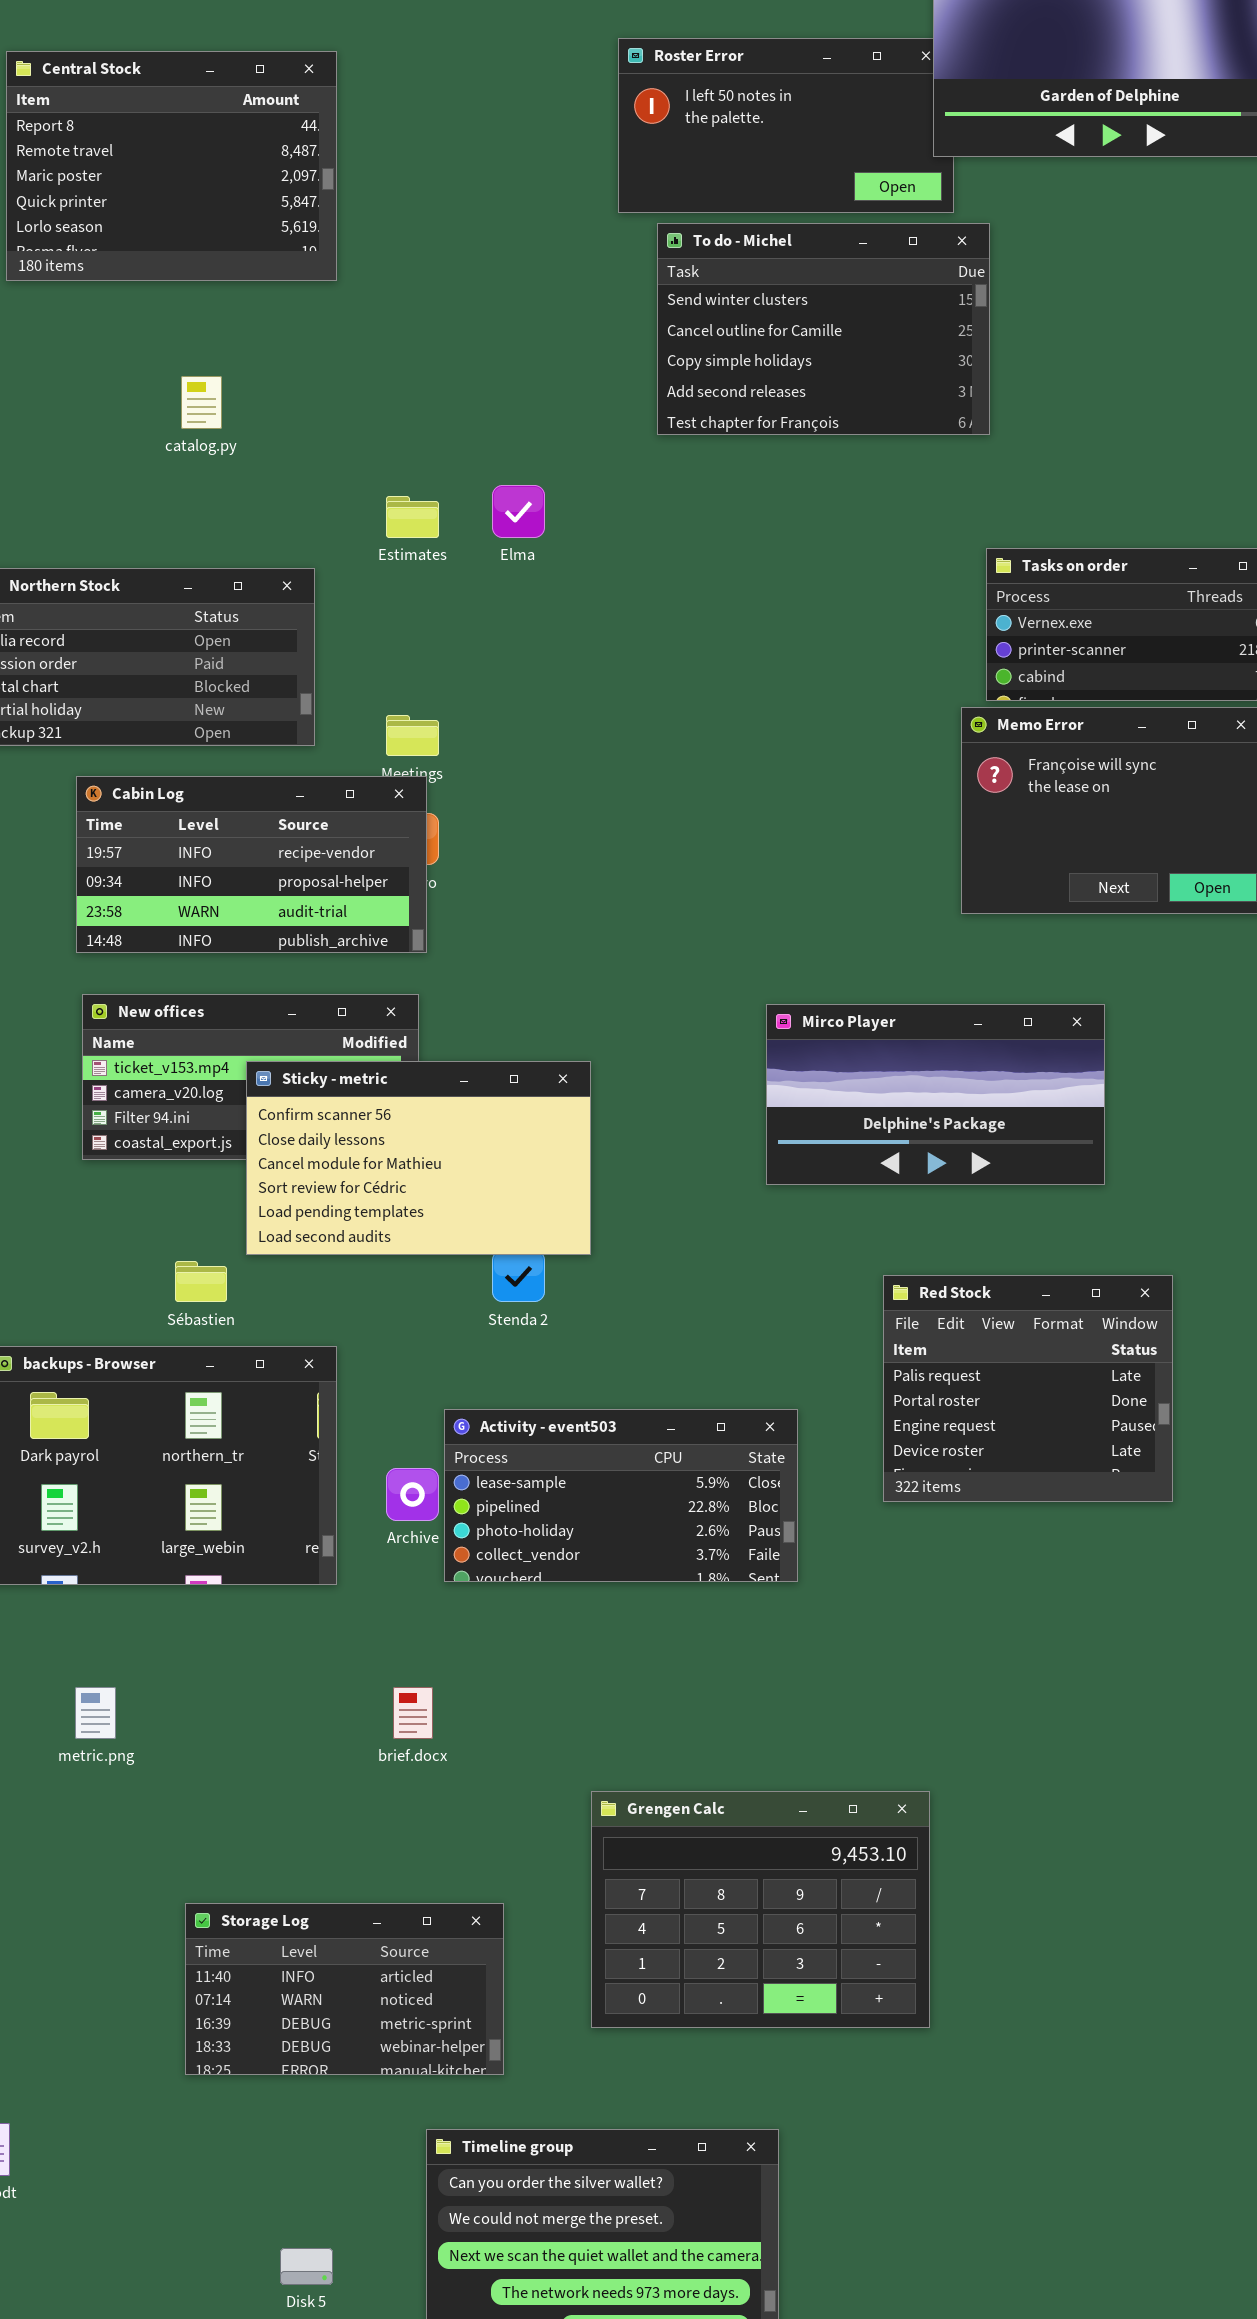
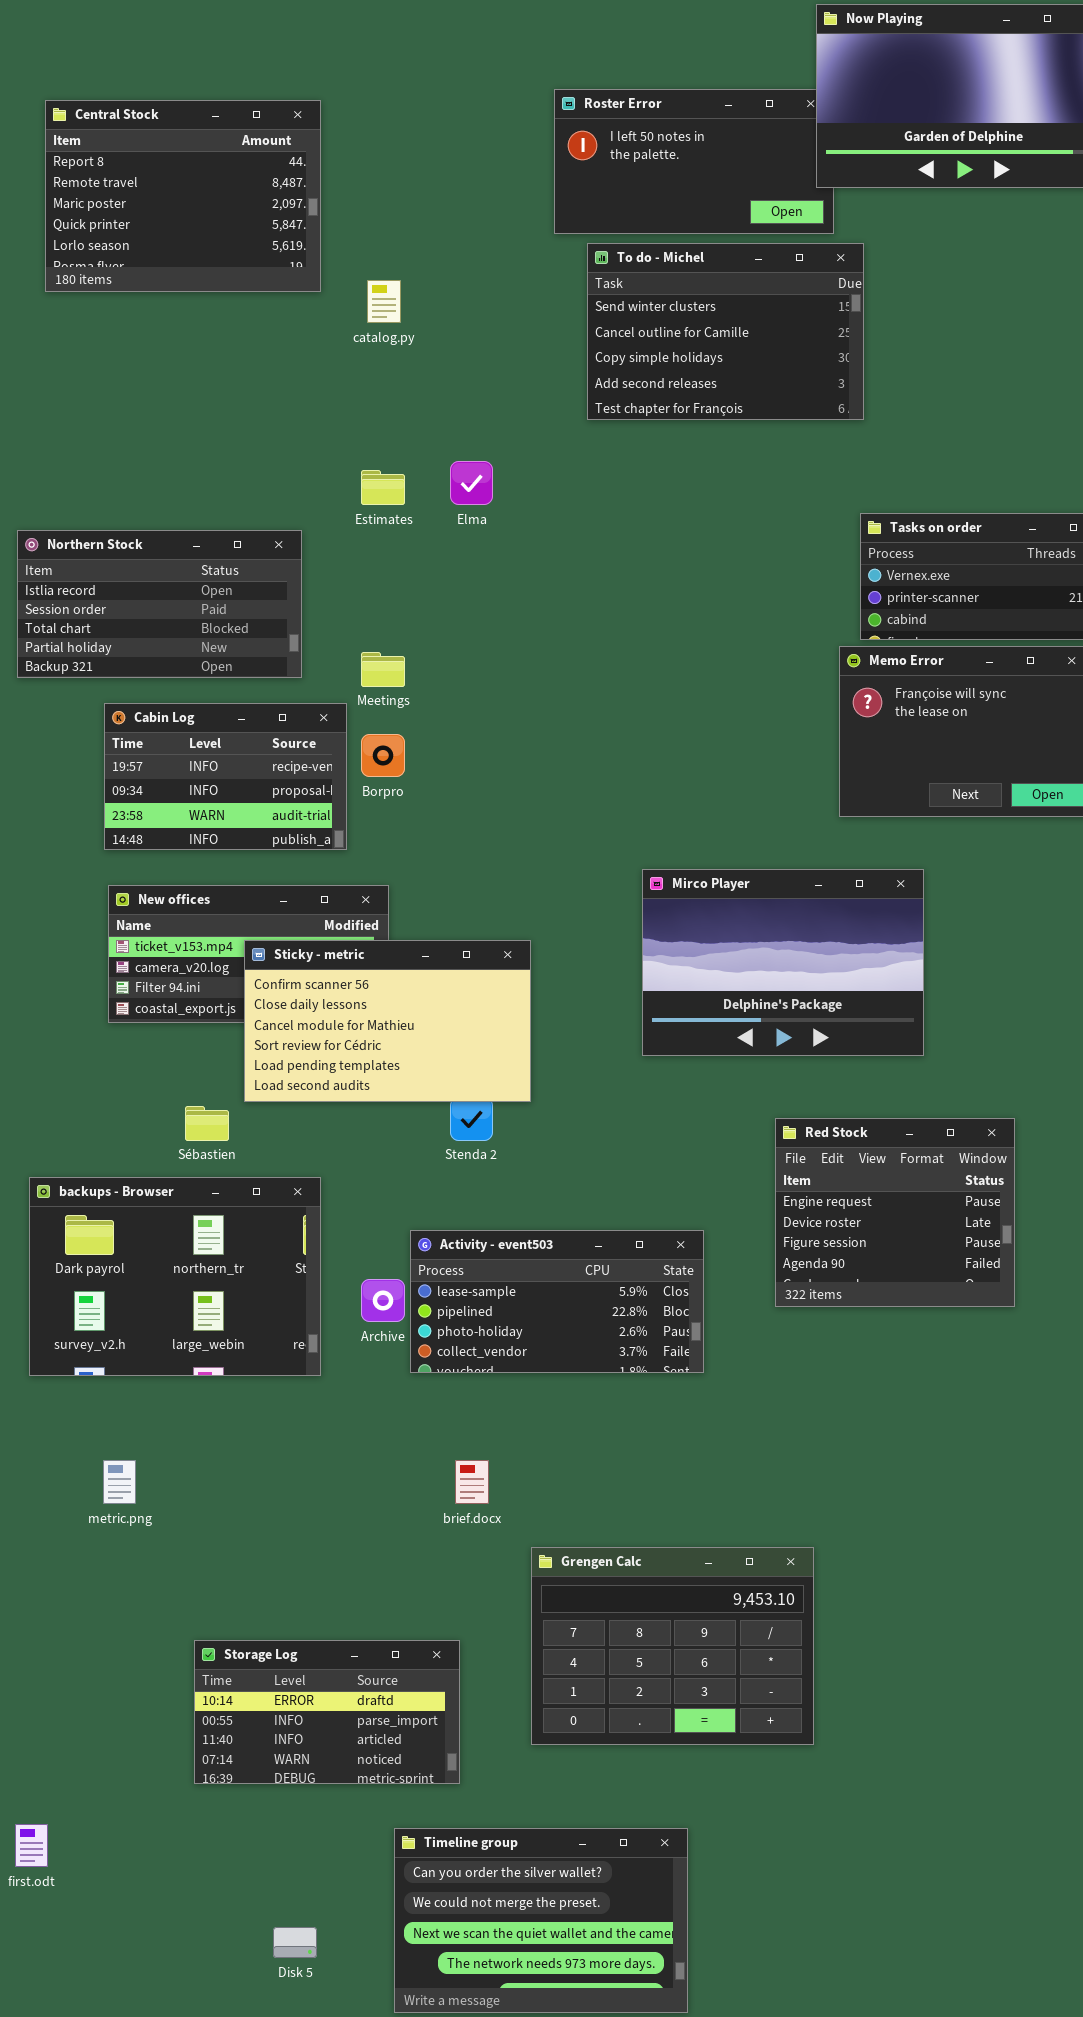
catalog.py: [181,376,222,429] -> [367,280,401,323], moved
Cabin Log: [76,776,427,953] -> [104,703,347,850], resized
Mirco Player: [766,1004,1105,1185] -> [642,869,924,1056], moved, resized
Red Stock: [883,1275,1173,1502] -> [775,1118,1015,1307], scrolled down 2 rows
brief.docx: [393,1687,433,1739] -> [455,1460,489,1504], moved
Storage Log: [185,1903,504,2075] -> [194,1640,460,1784], scrolled up 2 rows

